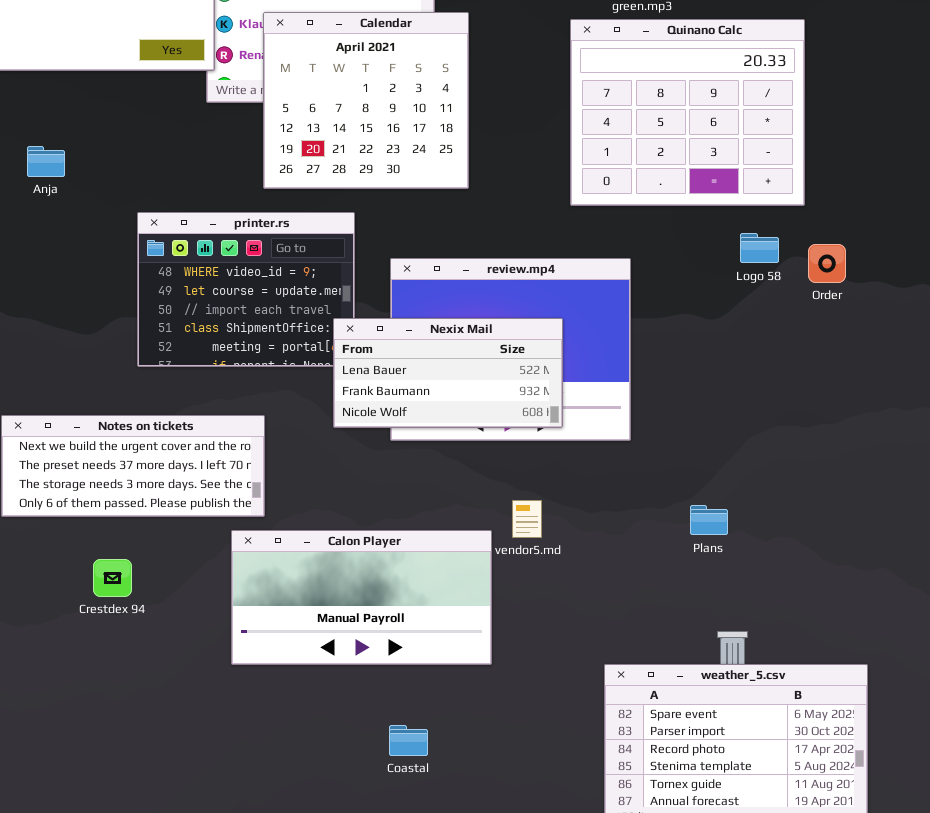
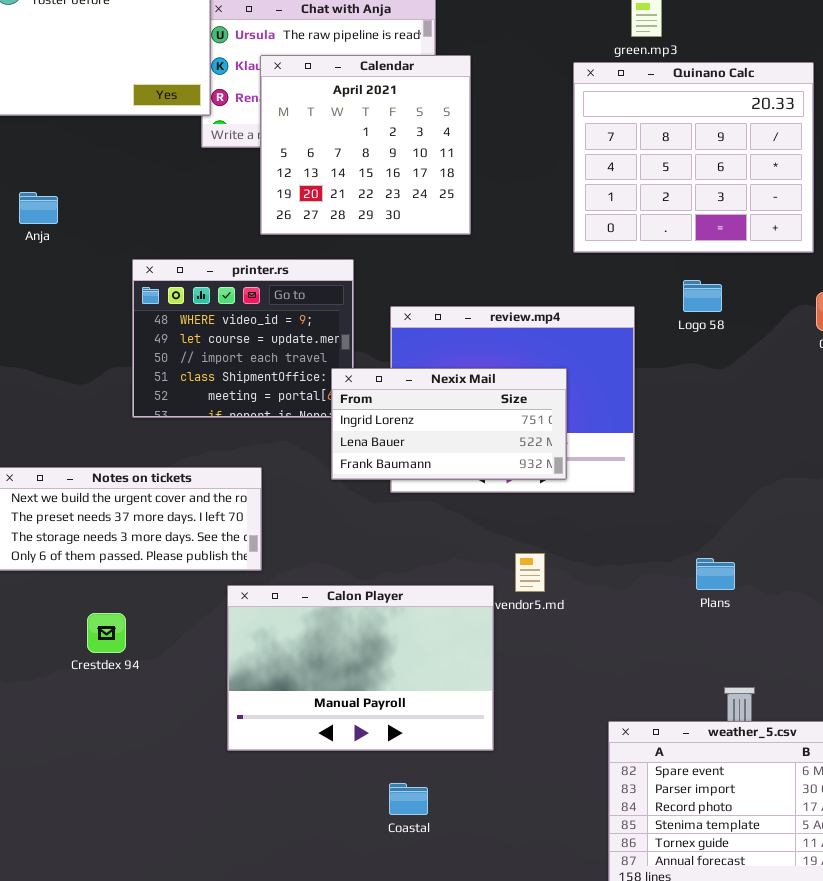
Logo 58: [740,233,779,263] -> [683,280,722,312], moved
Nexix Mail: [333,318,563,428] -> [331,368,567,480], scrolled up 1 row
Calon Player: [231,530,492,665] -> [227,585,494,751], resized

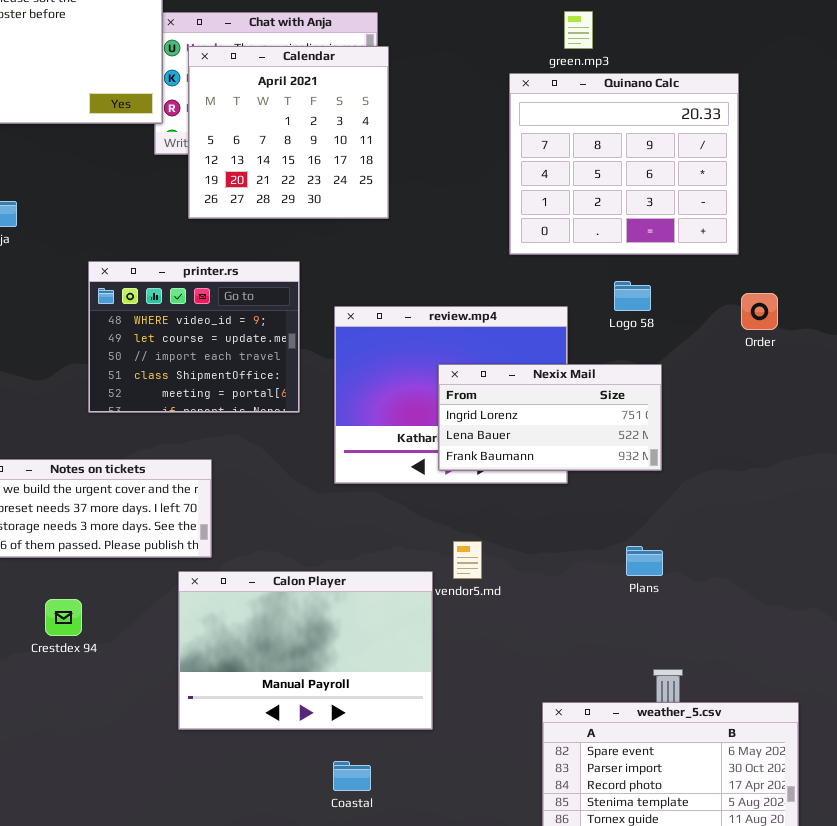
Calendar: [260,55,471,235] -> [188,46,389,219], moved
Nexix Mail: [331,368,567,480] -> [438,364,662,471], moved

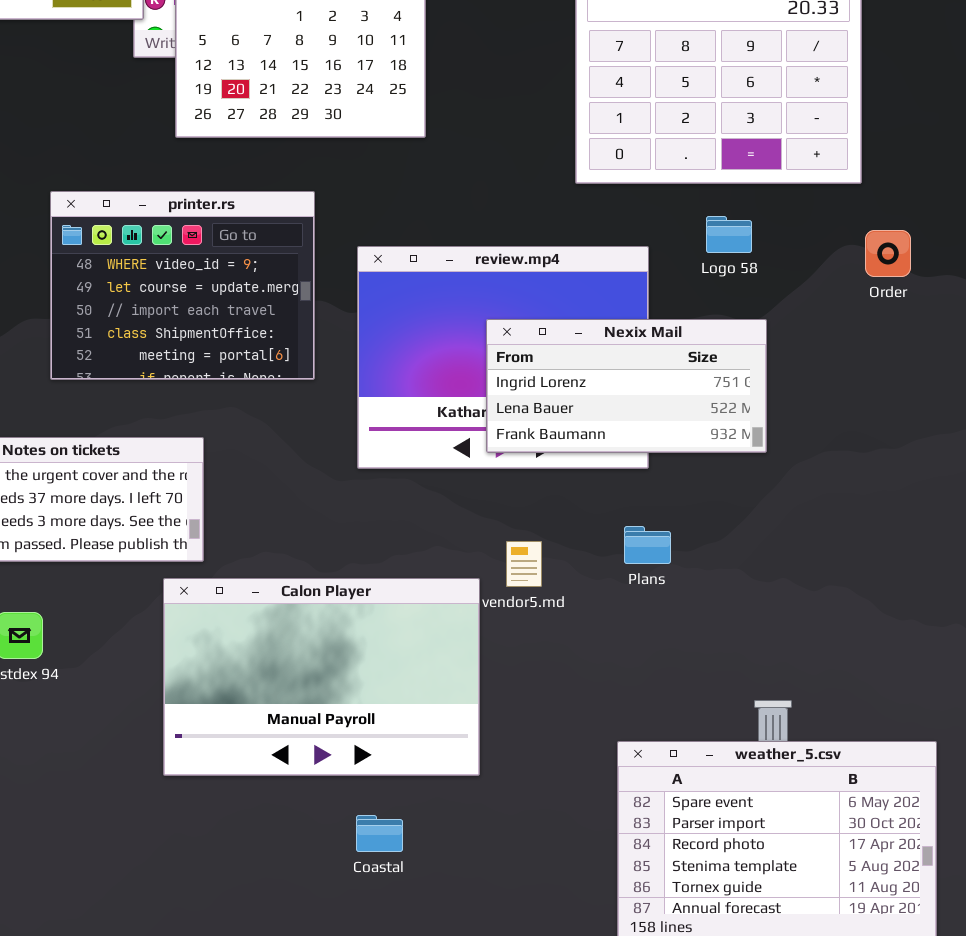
Plans: [626,546,663,576] -> [624,526,671,564], moved

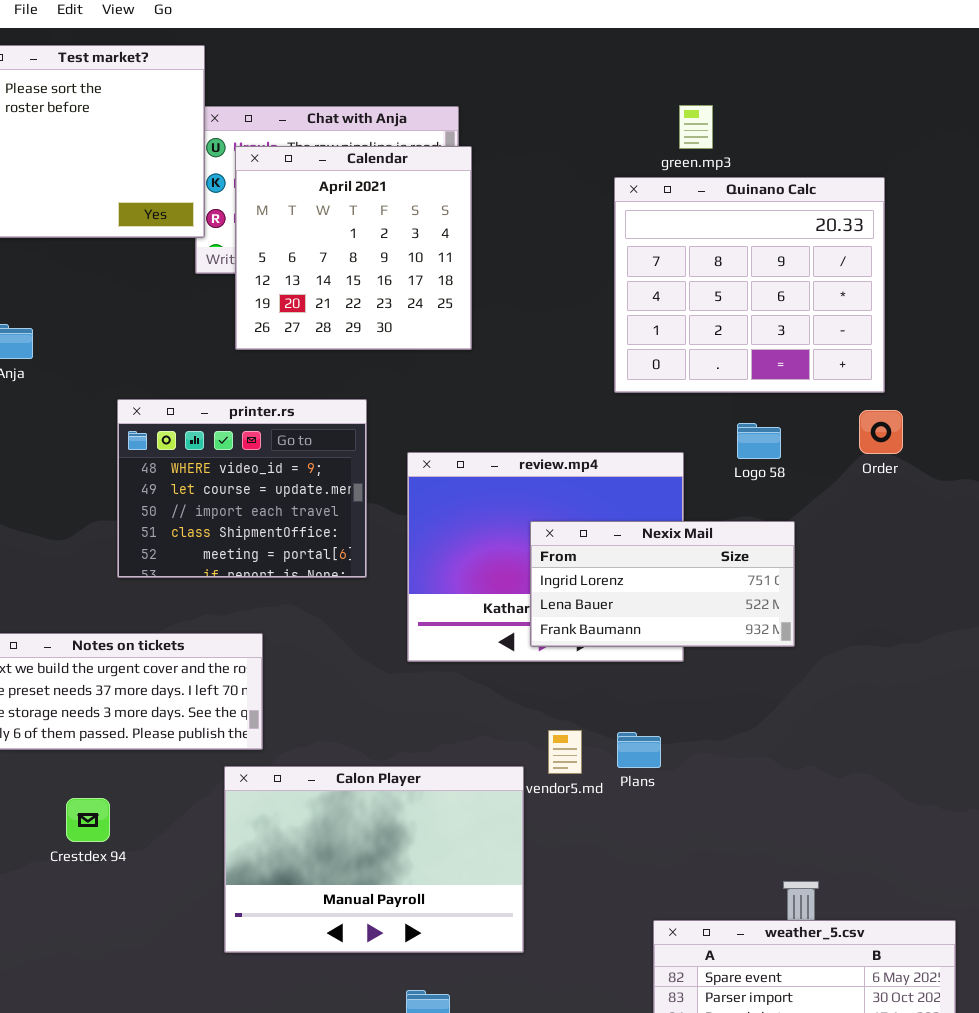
Order: [865,230,911,277] -> [859,410,903,454], moved
Plans: [624,526,671,564] -> [617,732,661,768], moved

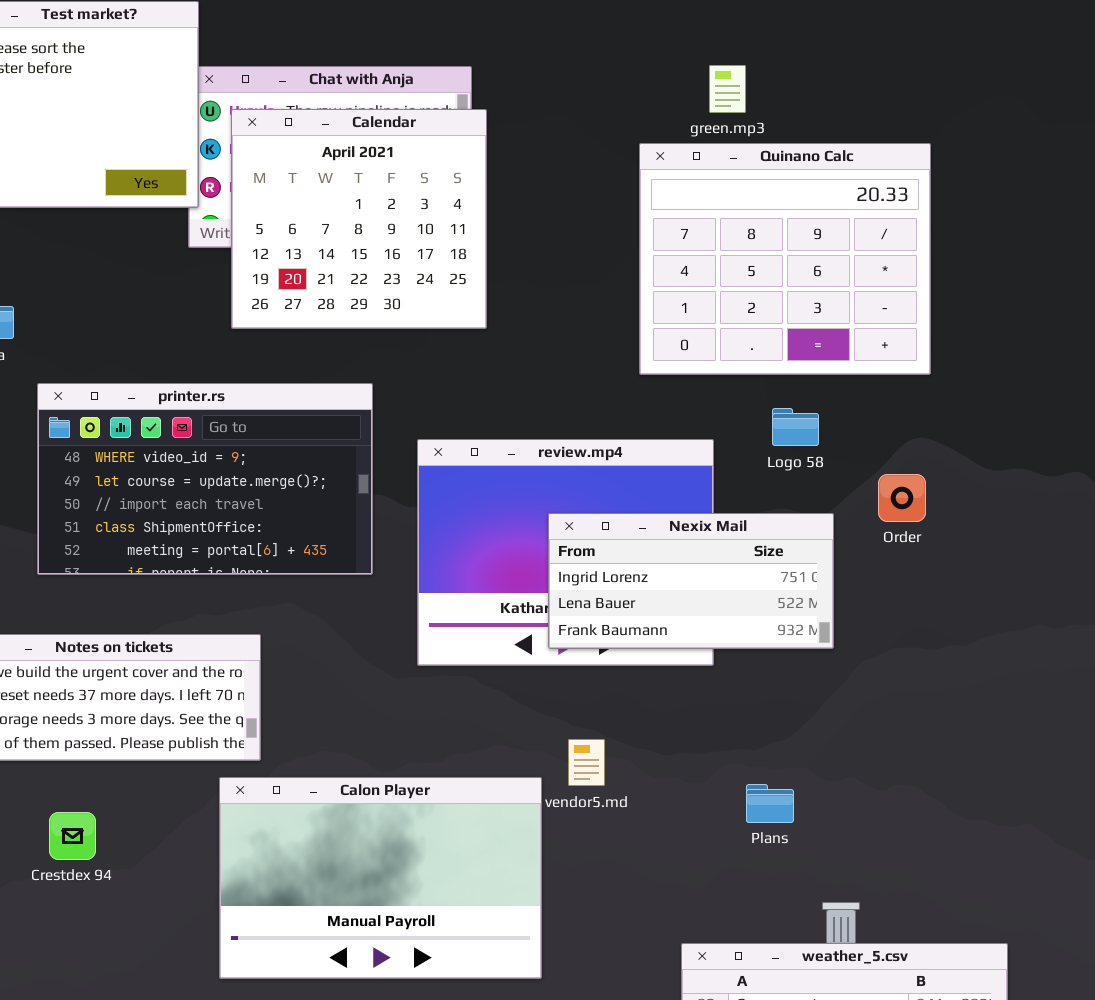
printer.rs: [117,399,367,578] -> [37,383,373,575], resized
Order: [859,410,903,454] -> [878,474,926,522], moved
Plans: [617,732,661,768] -> [746,784,794,823], moved

